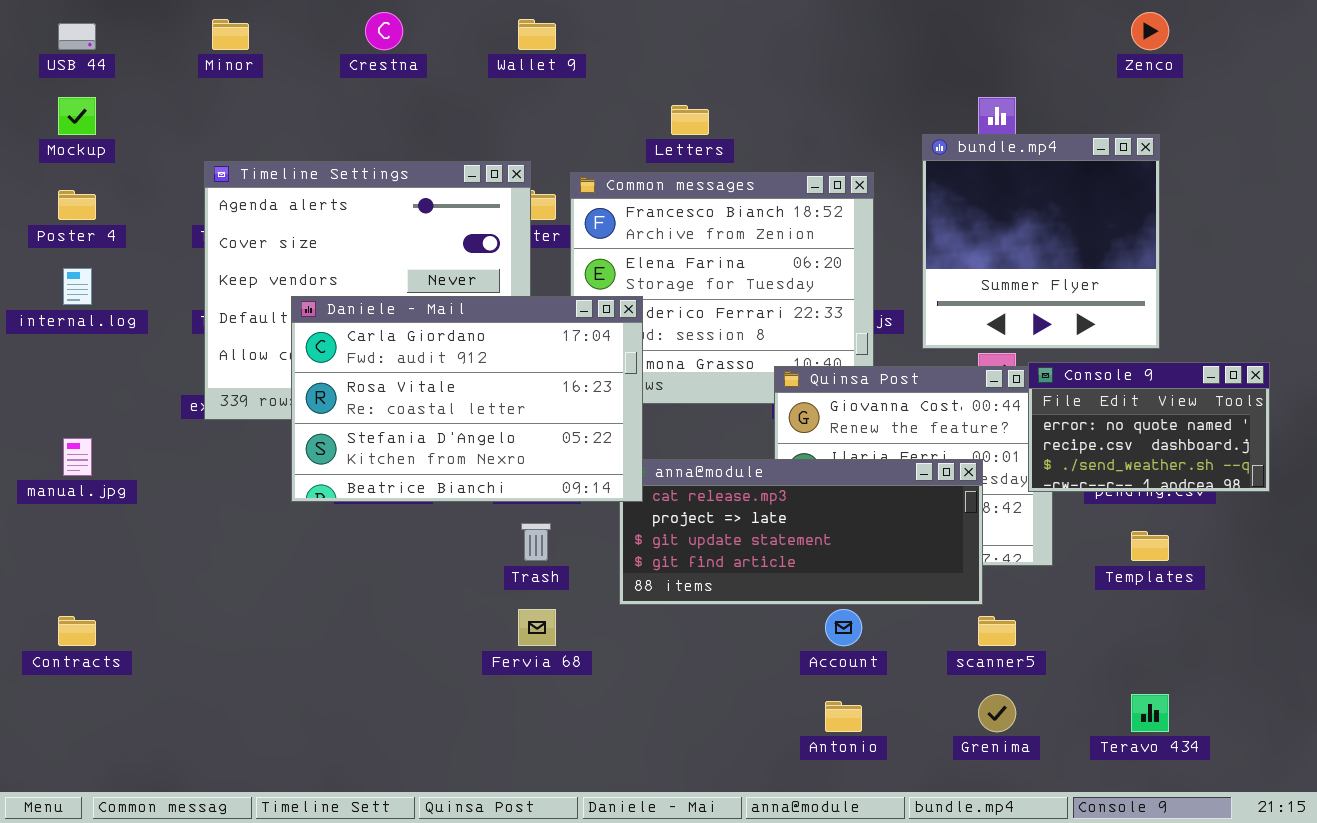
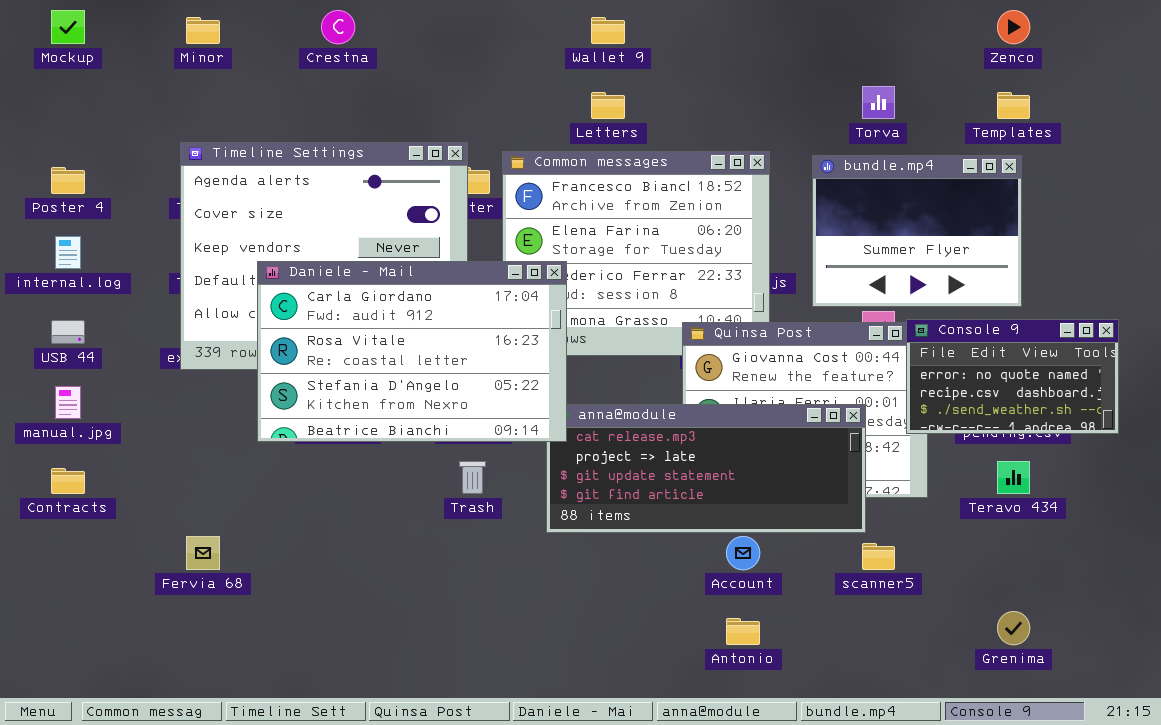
Wallet 9: [518,19,556,50] -> [591,17,625,44], moved
USB 44: [58,23,96,50] -> [51,320,85,344], moved
Mockup: [58,97,96,135] -> [51,10,85,44], moved
bundle.mp4: [922,134,1160,349] -> [812,155,1022,307], resized
Templates: [1131,531,1169,561] -> [997,92,1030,119], moved
Fervia 68: [518,609,556,646] -> [186,536,220,570], moved
Contracts: [58,616,96,646] -> [51,468,85,494], moved
Grenima: [978,694,1016,732] -> [997,611,1030,645], moved
Teravo 434: [1131,694,1169,732] -> [997,461,1030,494], moved

